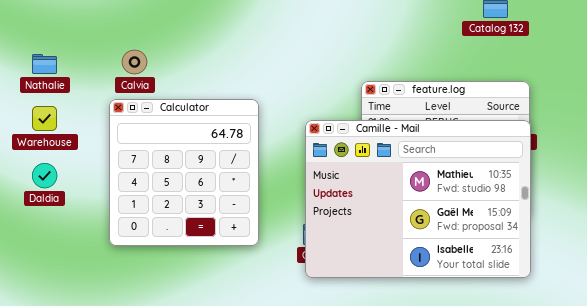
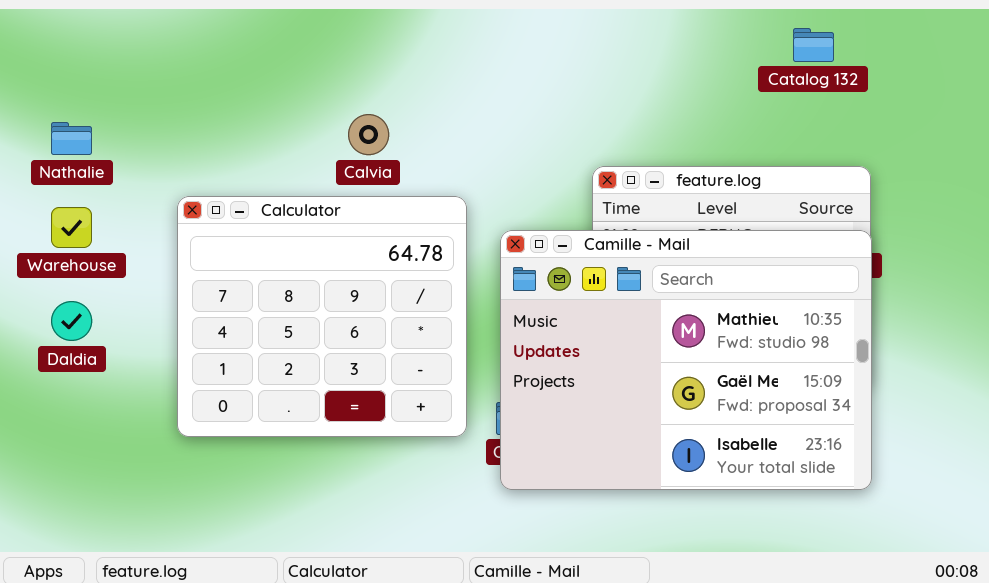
Calvia: [122,50,147,74] -> [348,114,389,155], moved
Calculator: [109,99,259,246] -> [177,196,467,437], resized

